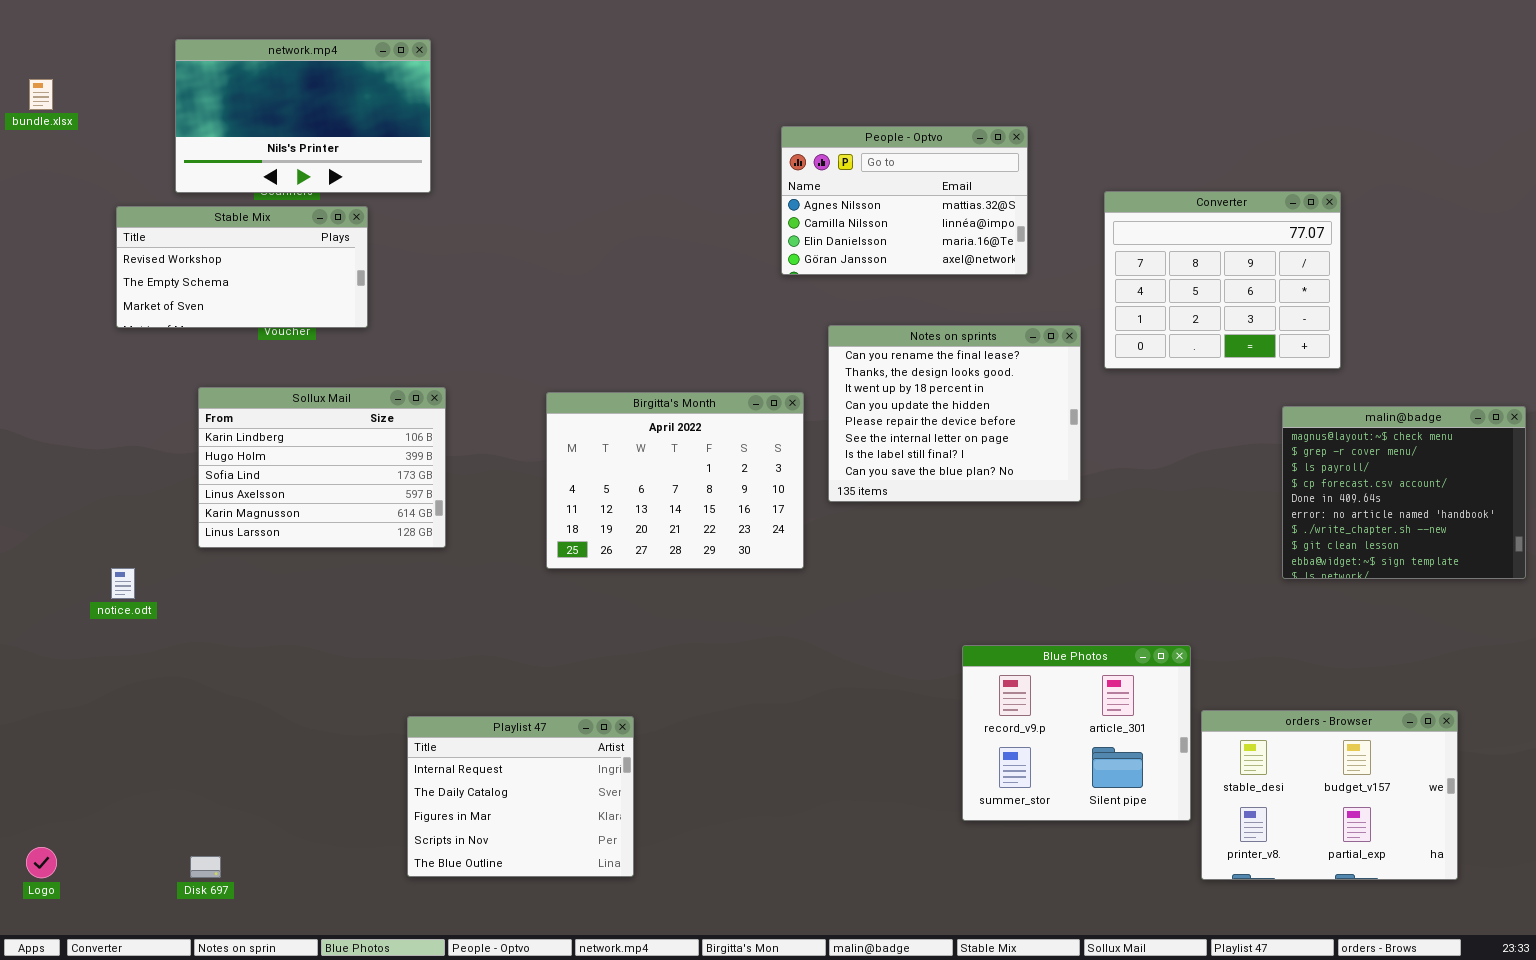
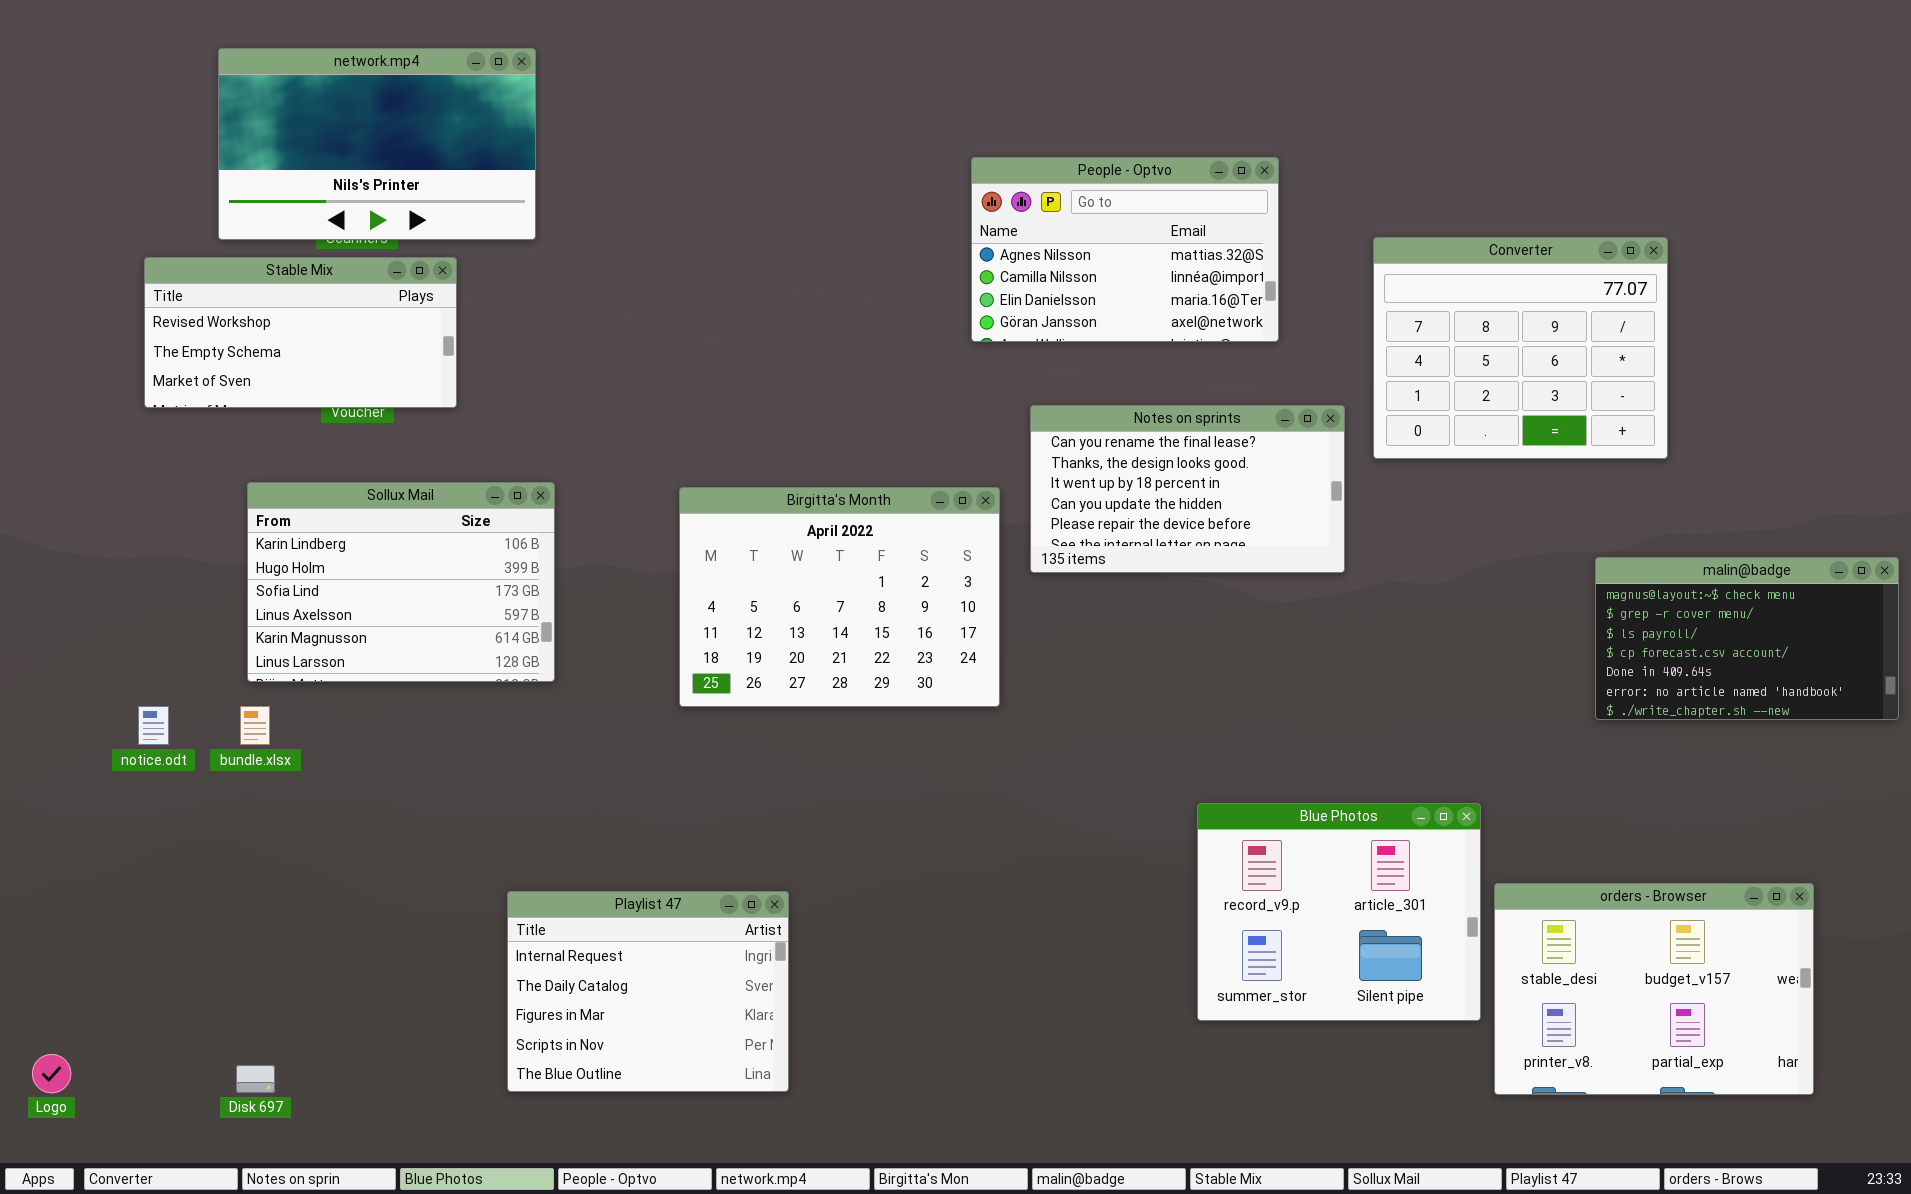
bundle.xlsx: [29,79,53,110] -> [240,706,270,745], moved
Notes on sprints: [828,325,1081,502] -> [1030,405,1345,573], resized
malin@badge: [1282,406,1526,579] -> [1595,557,1899,720], resized

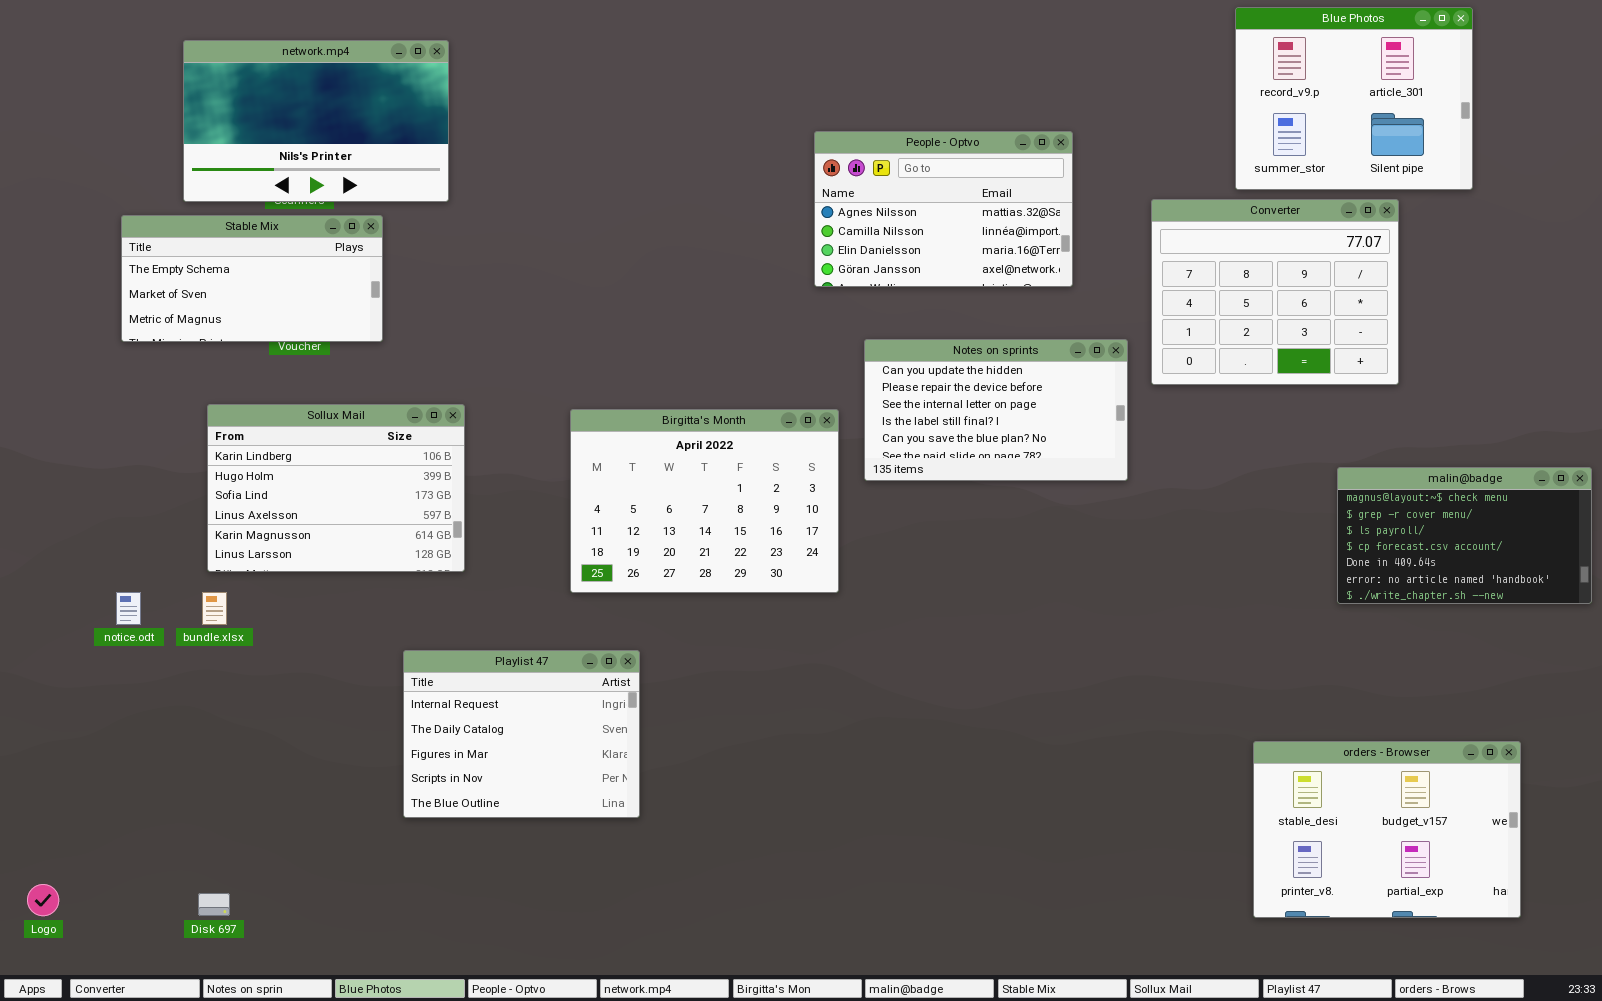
Stable Mix: [144,257,457,408] -> [121,215,383,342], scrolled down 1 row
Notes on sprints: [1030,405,1345,573] -> [864,339,1128,481], scrolled down 3 rows
Blue Photos: [1197,803,1481,1021] -> [1235,7,1473,190], moved
Playlist 47: [507,891,789,1092] -> [403,650,640,818], moved

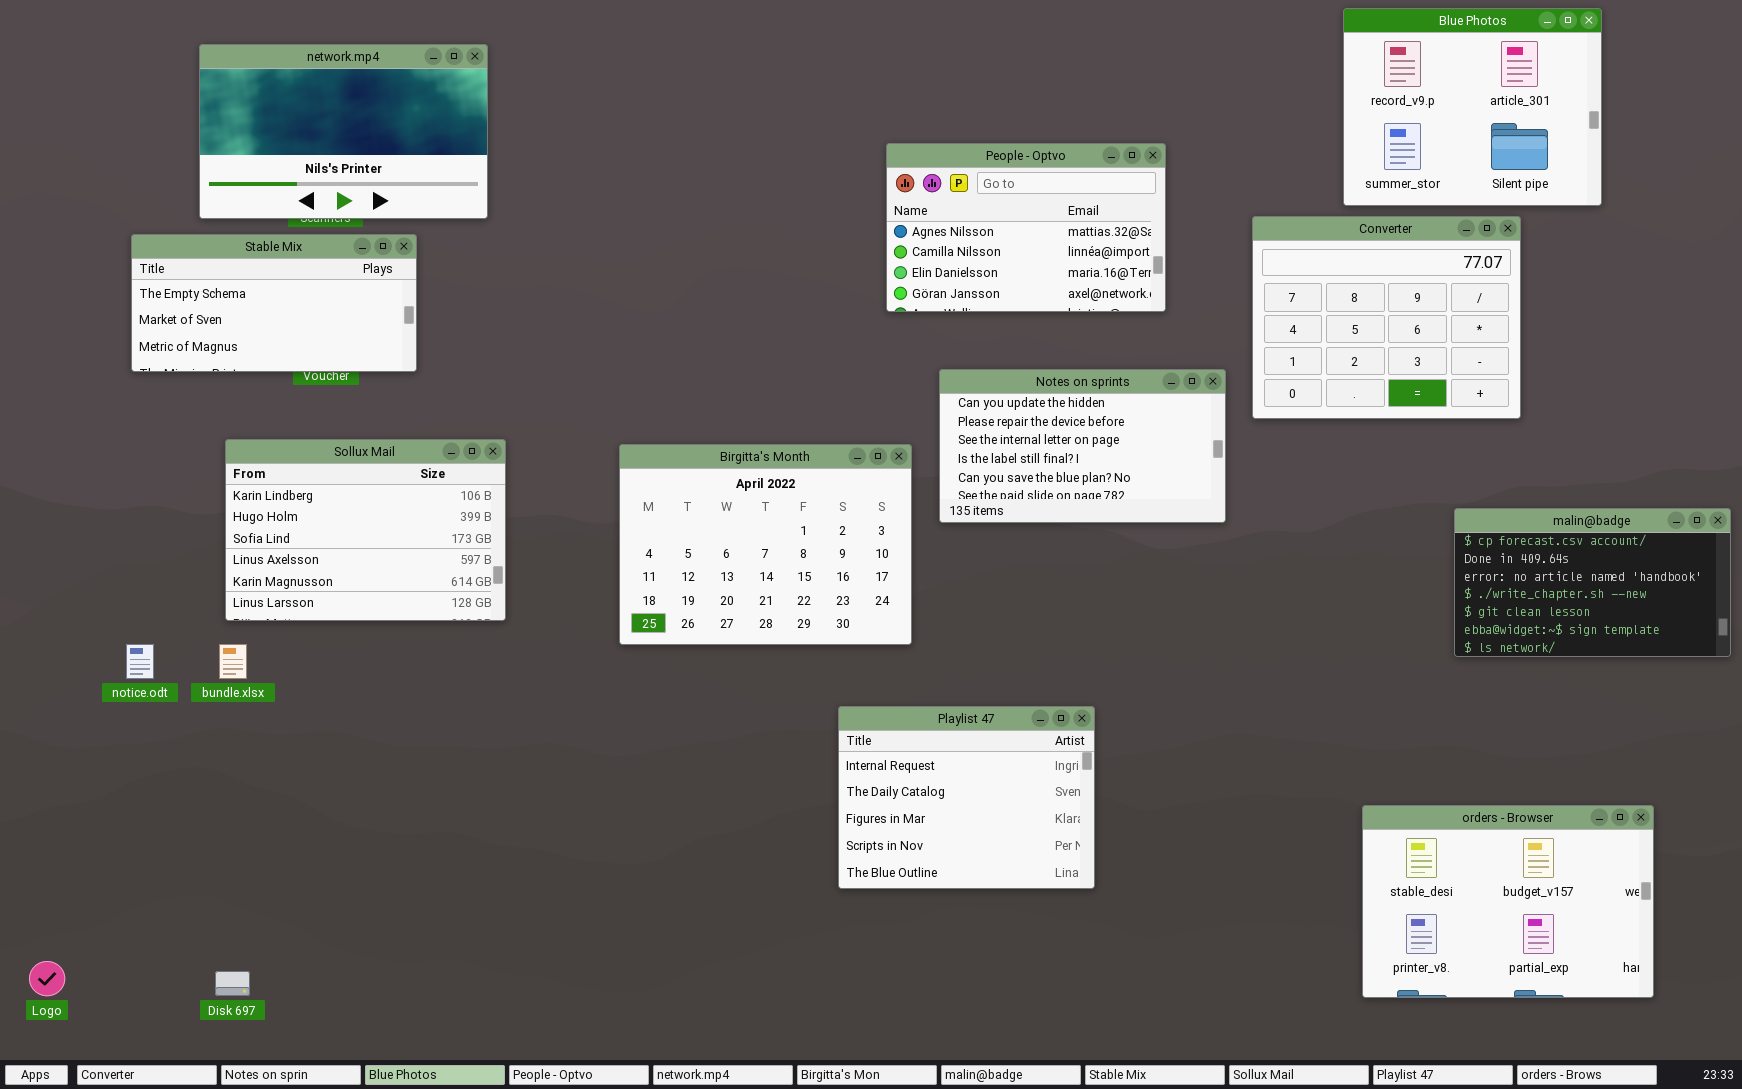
malin@badge: [1337,467,1592,604] -> [1454,508,1731,657], scrolled down 3 rows
Playlist 47: [403,650,640,818] -> [838,706,1095,889], moved

